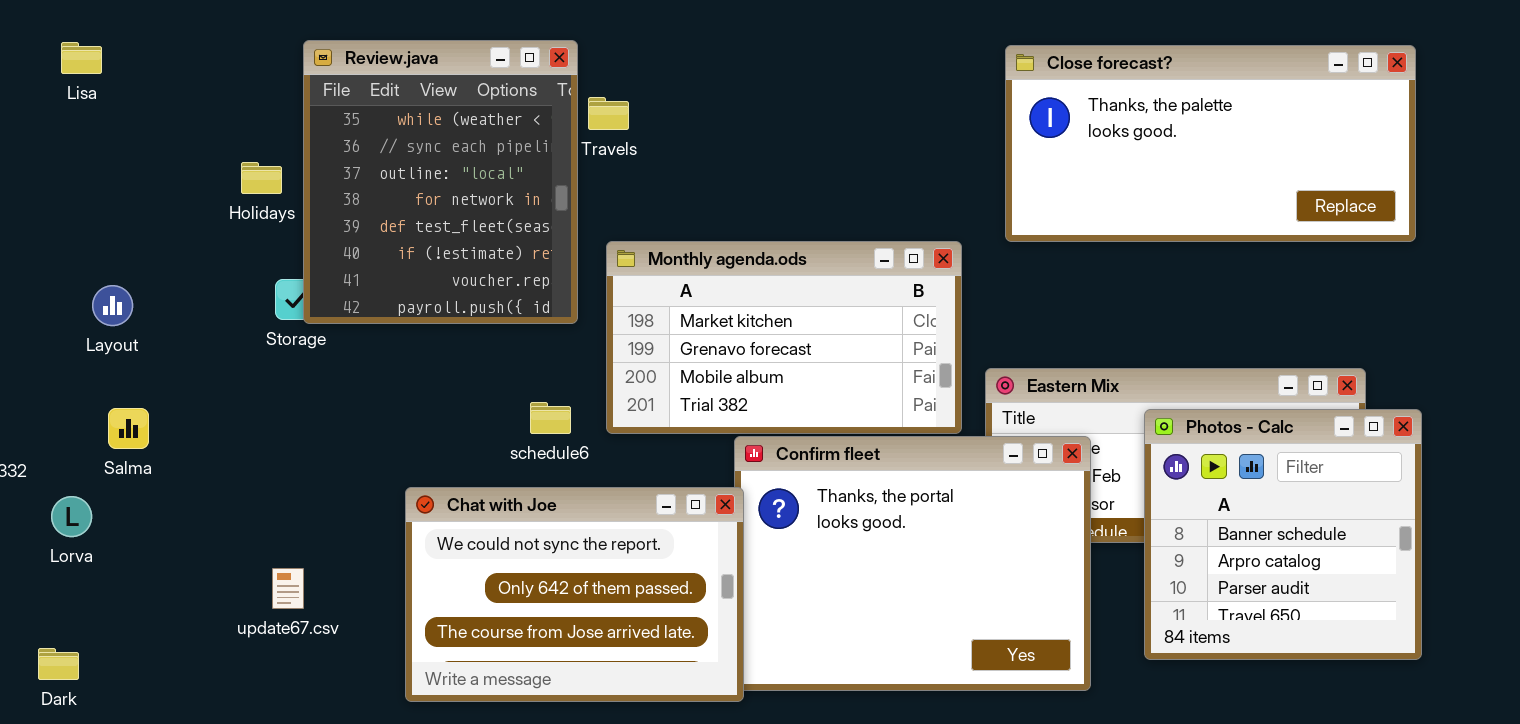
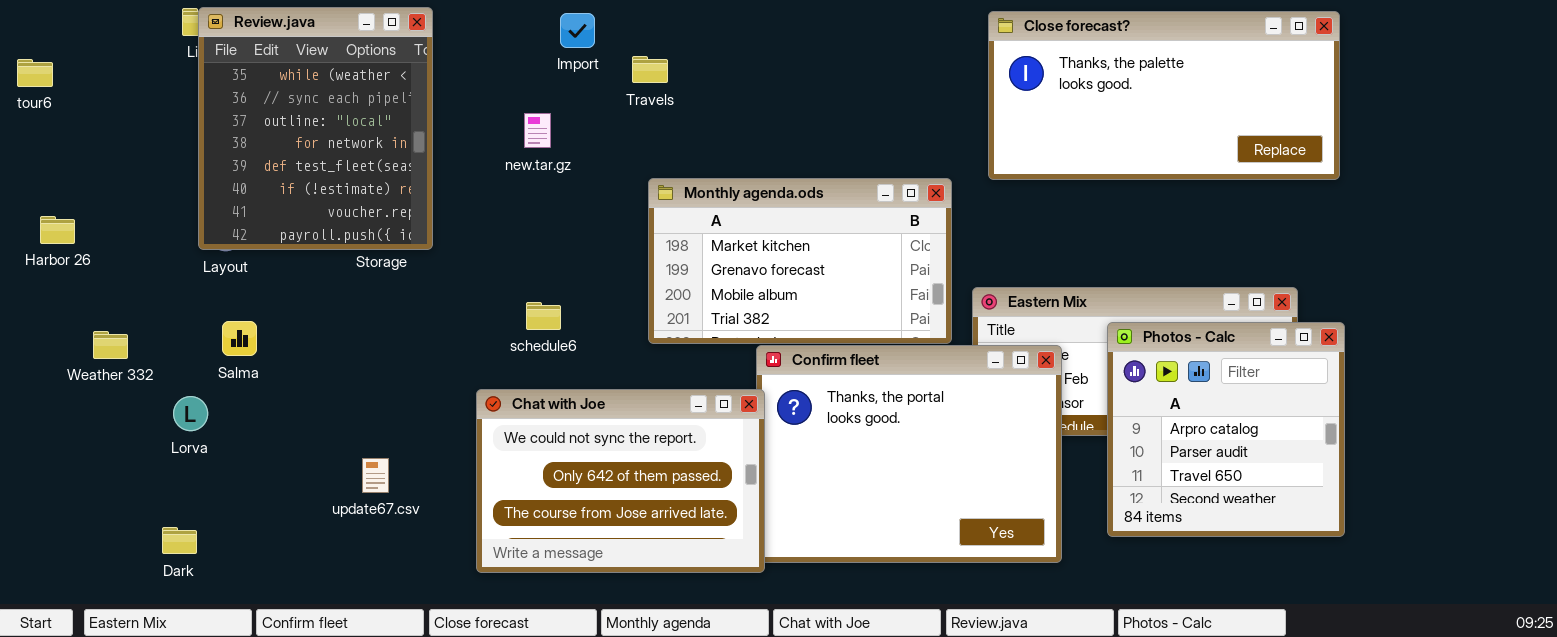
Review.java: [303,40,578,324] -> [198,7,433,250], moved
schedule6: [530,402,571,434] -> [526,302,561,330], moved
Photos - Calc: [1144,409,1422,660] -> [1107,322,1345,537], scrolled down 1 row

